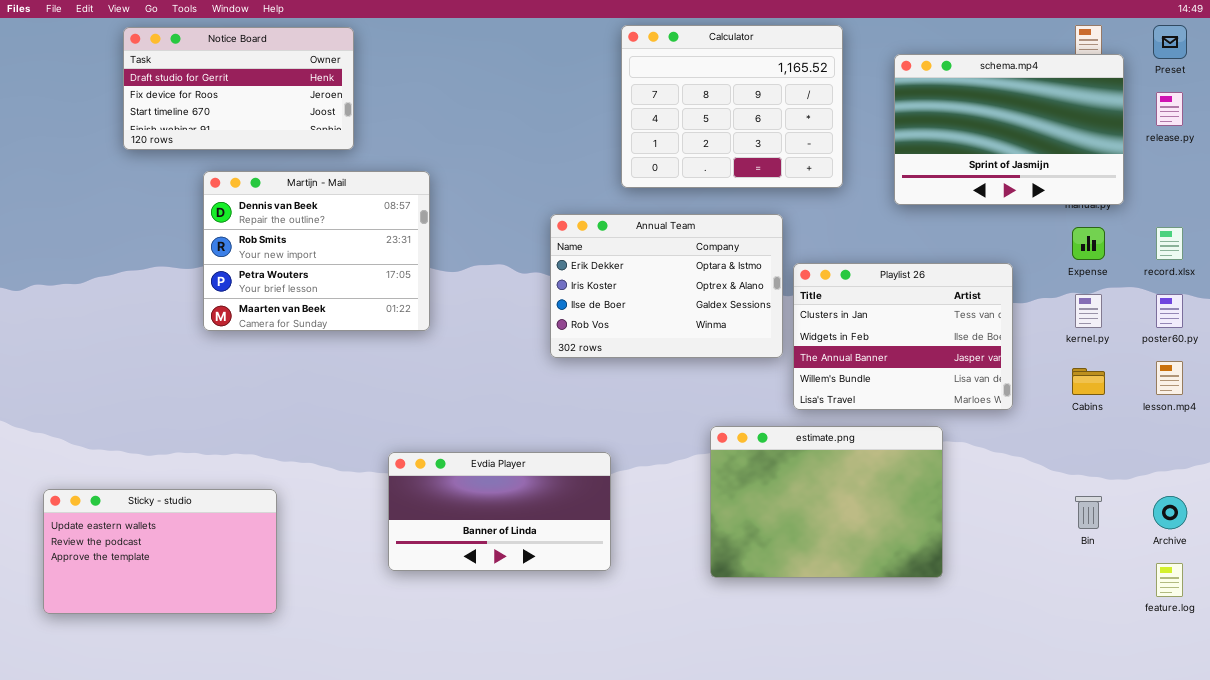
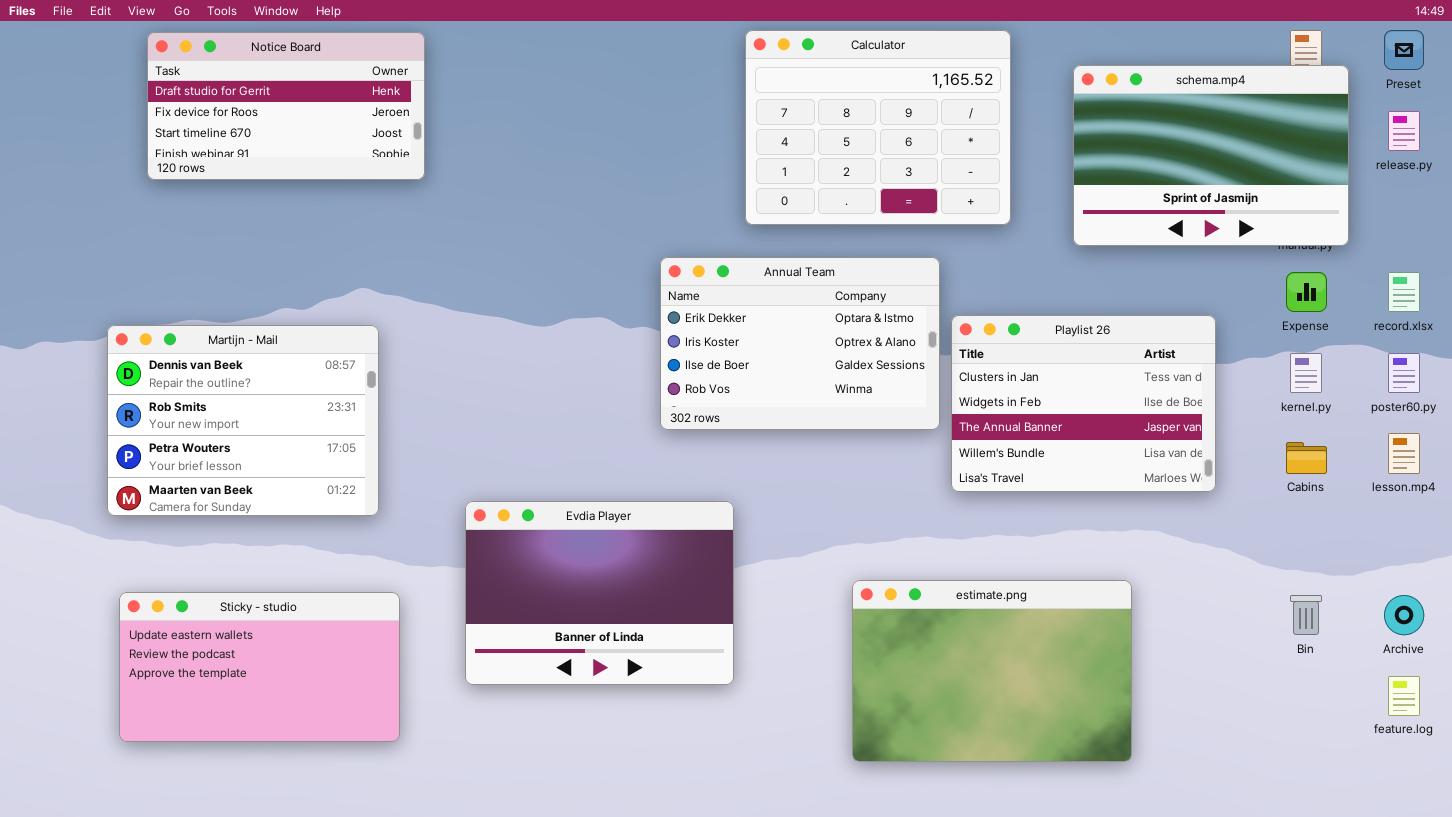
Martijn - Mail: [203,171,430,331] -> [107,325,379,516], moved
estimate.png: [710,426,943,578] -> [852,580,1132,762], moved
Evdia Player: [388,452,611,571] -> [465,501,734,685], resized
Sticky - studio: [43,489,277,614] -> [119,592,400,742], moved

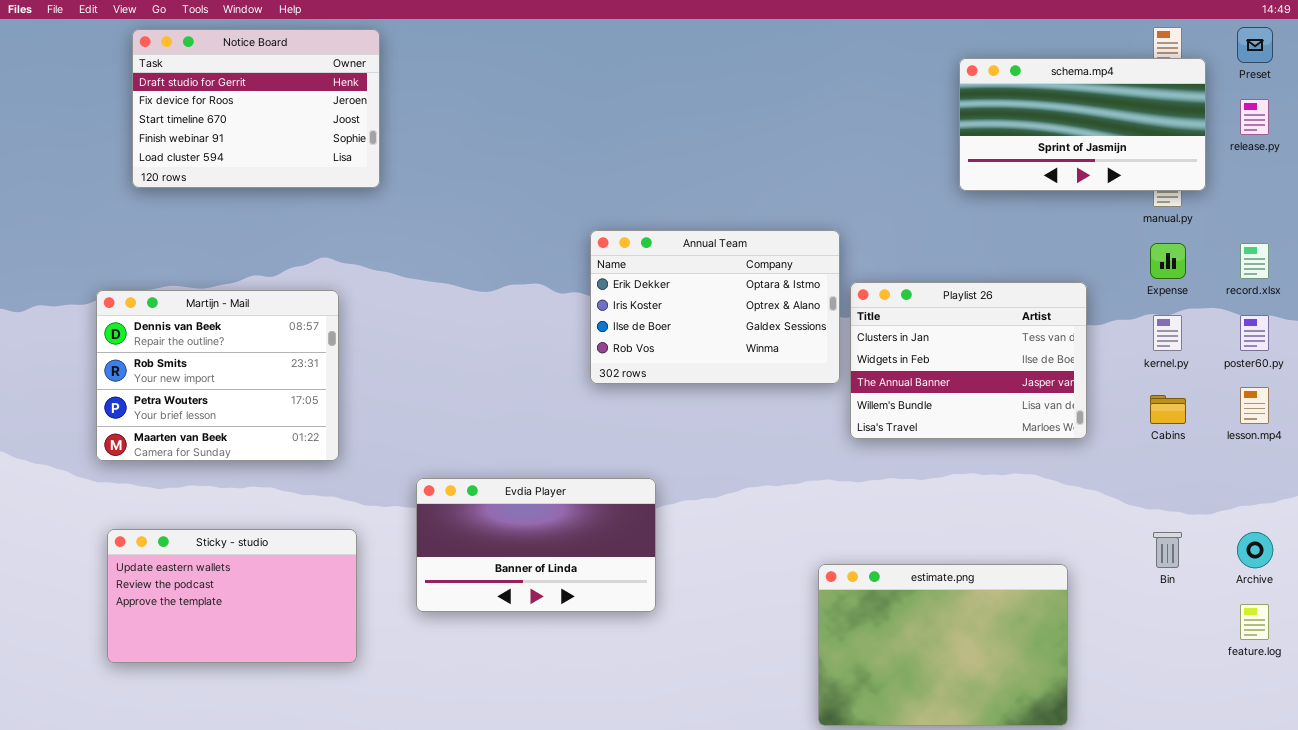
Calculator: [745,30,1011,225] -> none, closed
Notice Board: [147,32,425,180] -> [132,29,380,188], resized
schema.mp4: [1073,65,1349,246] -> [959,58,1206,191], resized
Evdia Player: [465,501,734,685] -> [416,478,656,612], resized
estimate.png: [852,580,1132,762] -> [818,564,1068,726], moved

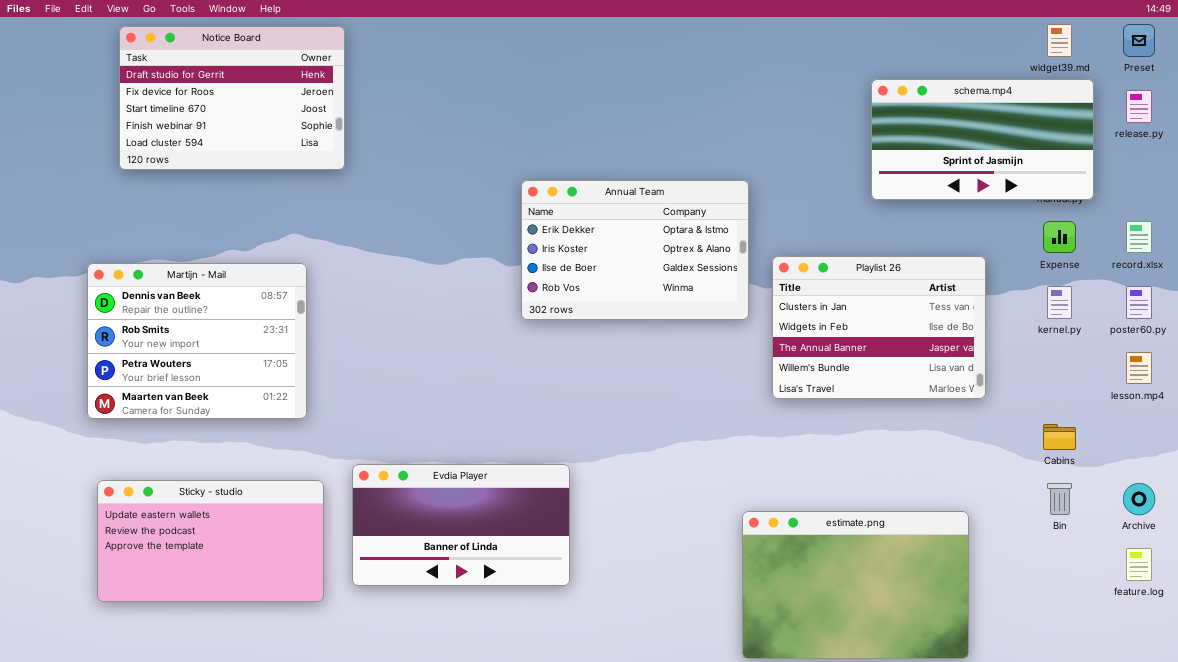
schema.mp4: [959,58,1206,191] -> [871,79,1094,200], moved
Annual Team: [590,230,840,384] -> [521,180,749,320], moved
Cabins: [1150,395,1186,424] -> [1043,424,1076,450], moved
Evdia Player: [416,478,656,612] -> [352,464,570,586], moved

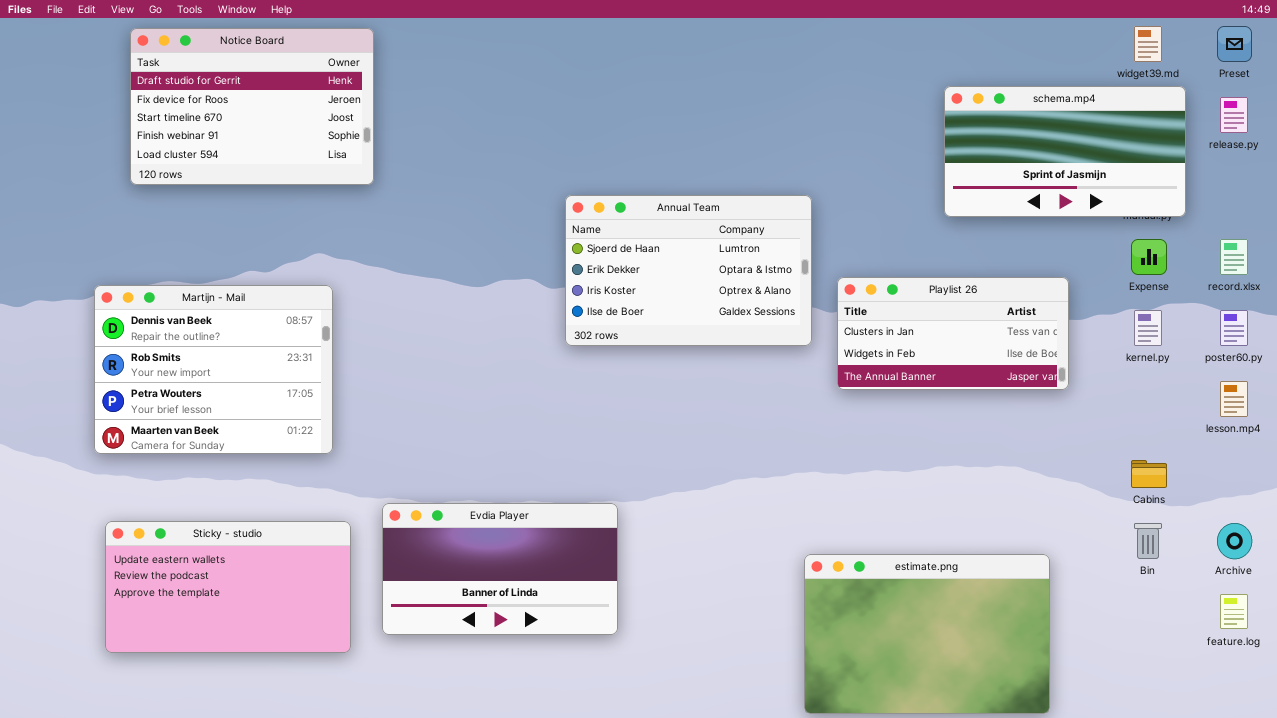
Annual Team: [521,180,749,320] -> [565,195,812,346], scrolled up 1 row
Playlist 26: [772,256,986,399] -> [837,277,1069,390], resized

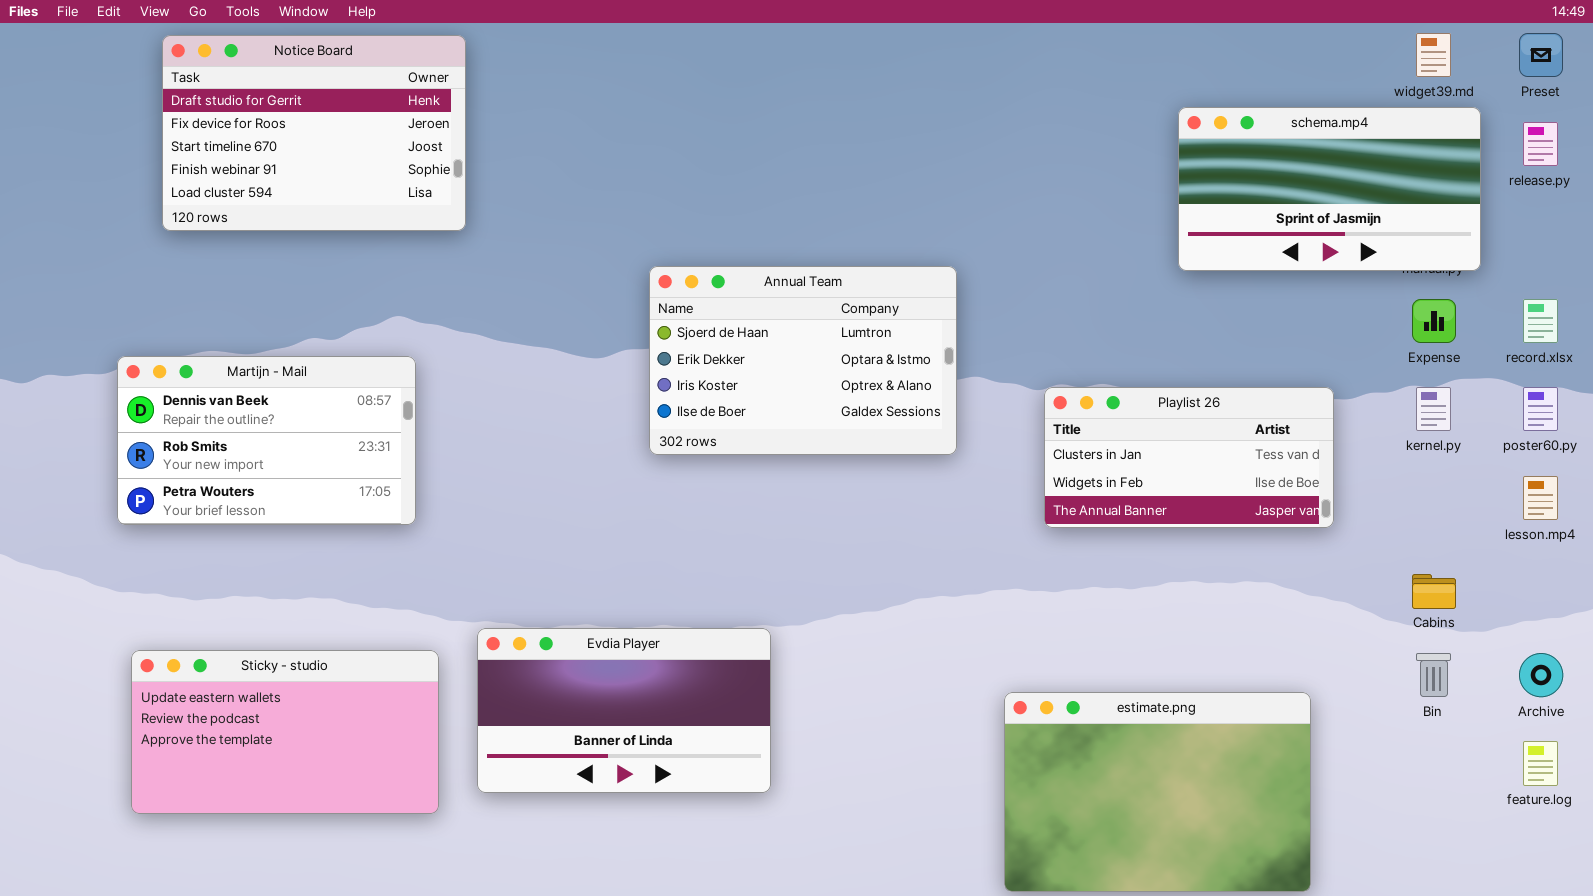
Annual Team: [565,195,812,346] -> [649,266,957,455], moved
Playlist 26: [837,277,1069,390] -> [1044,387,1334,528], moved
Martijn - Mail: [94,285,333,454] -> [117,356,416,525], resized

